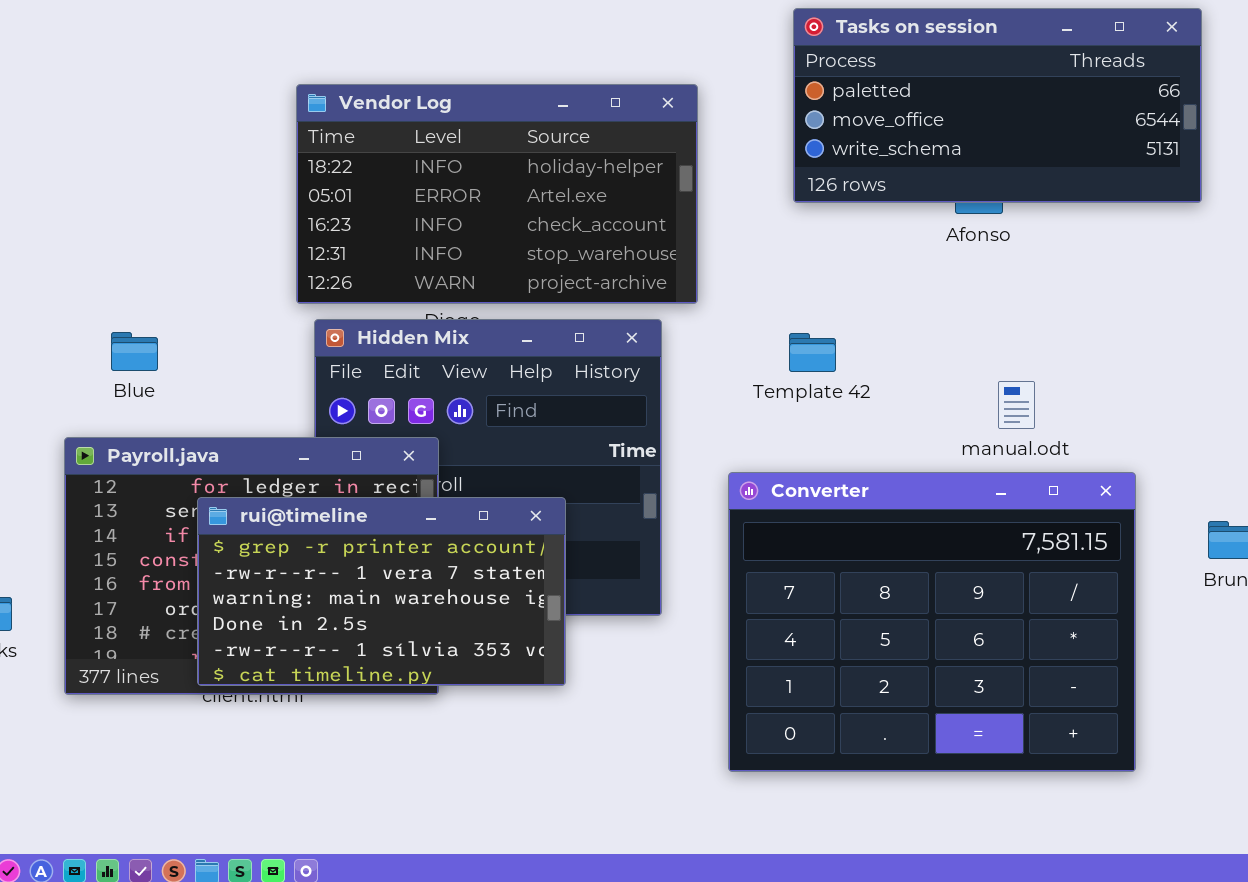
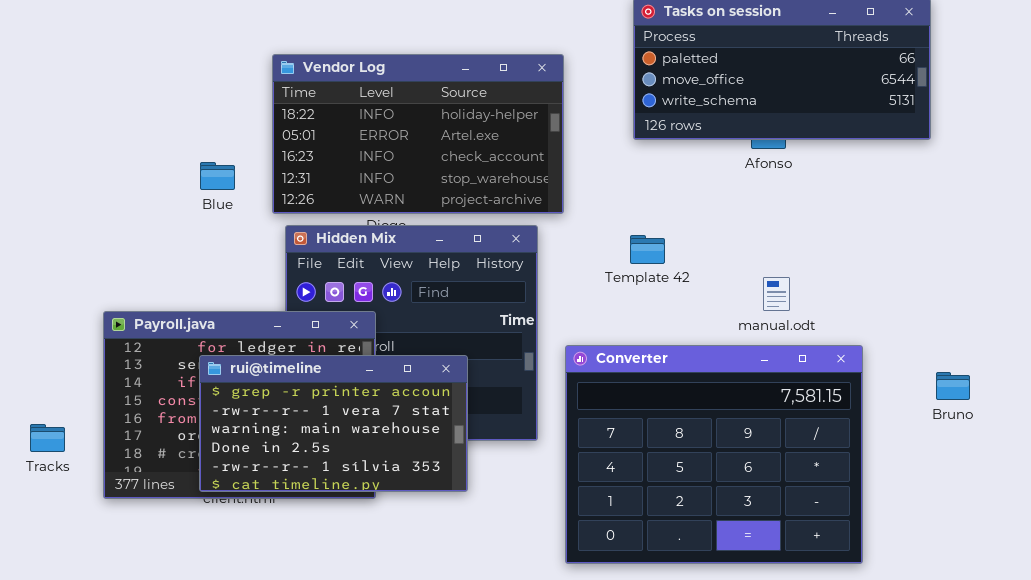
Blue: [111,332,158,371] -> [200,162,235,190], moved
manual.odt: [998,381,1035,429] -> [763,277,790,311], moved
Converter: [728,472,1136,772] -> [565,345,863,564], moved

